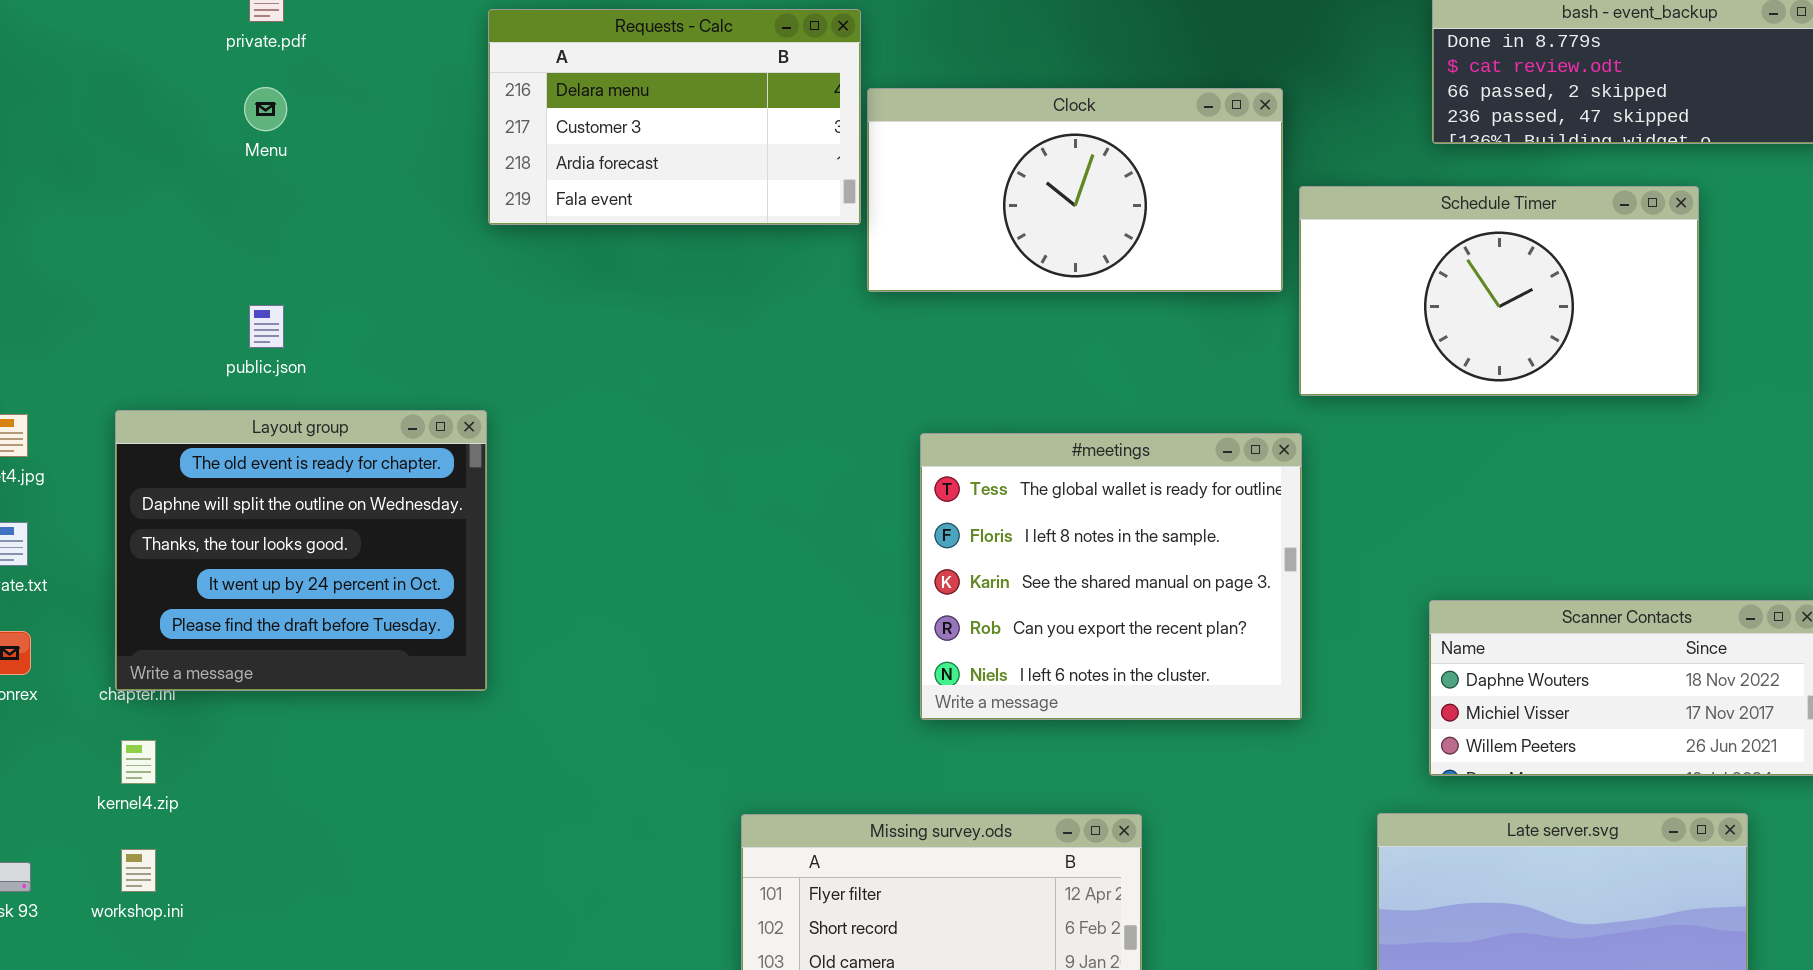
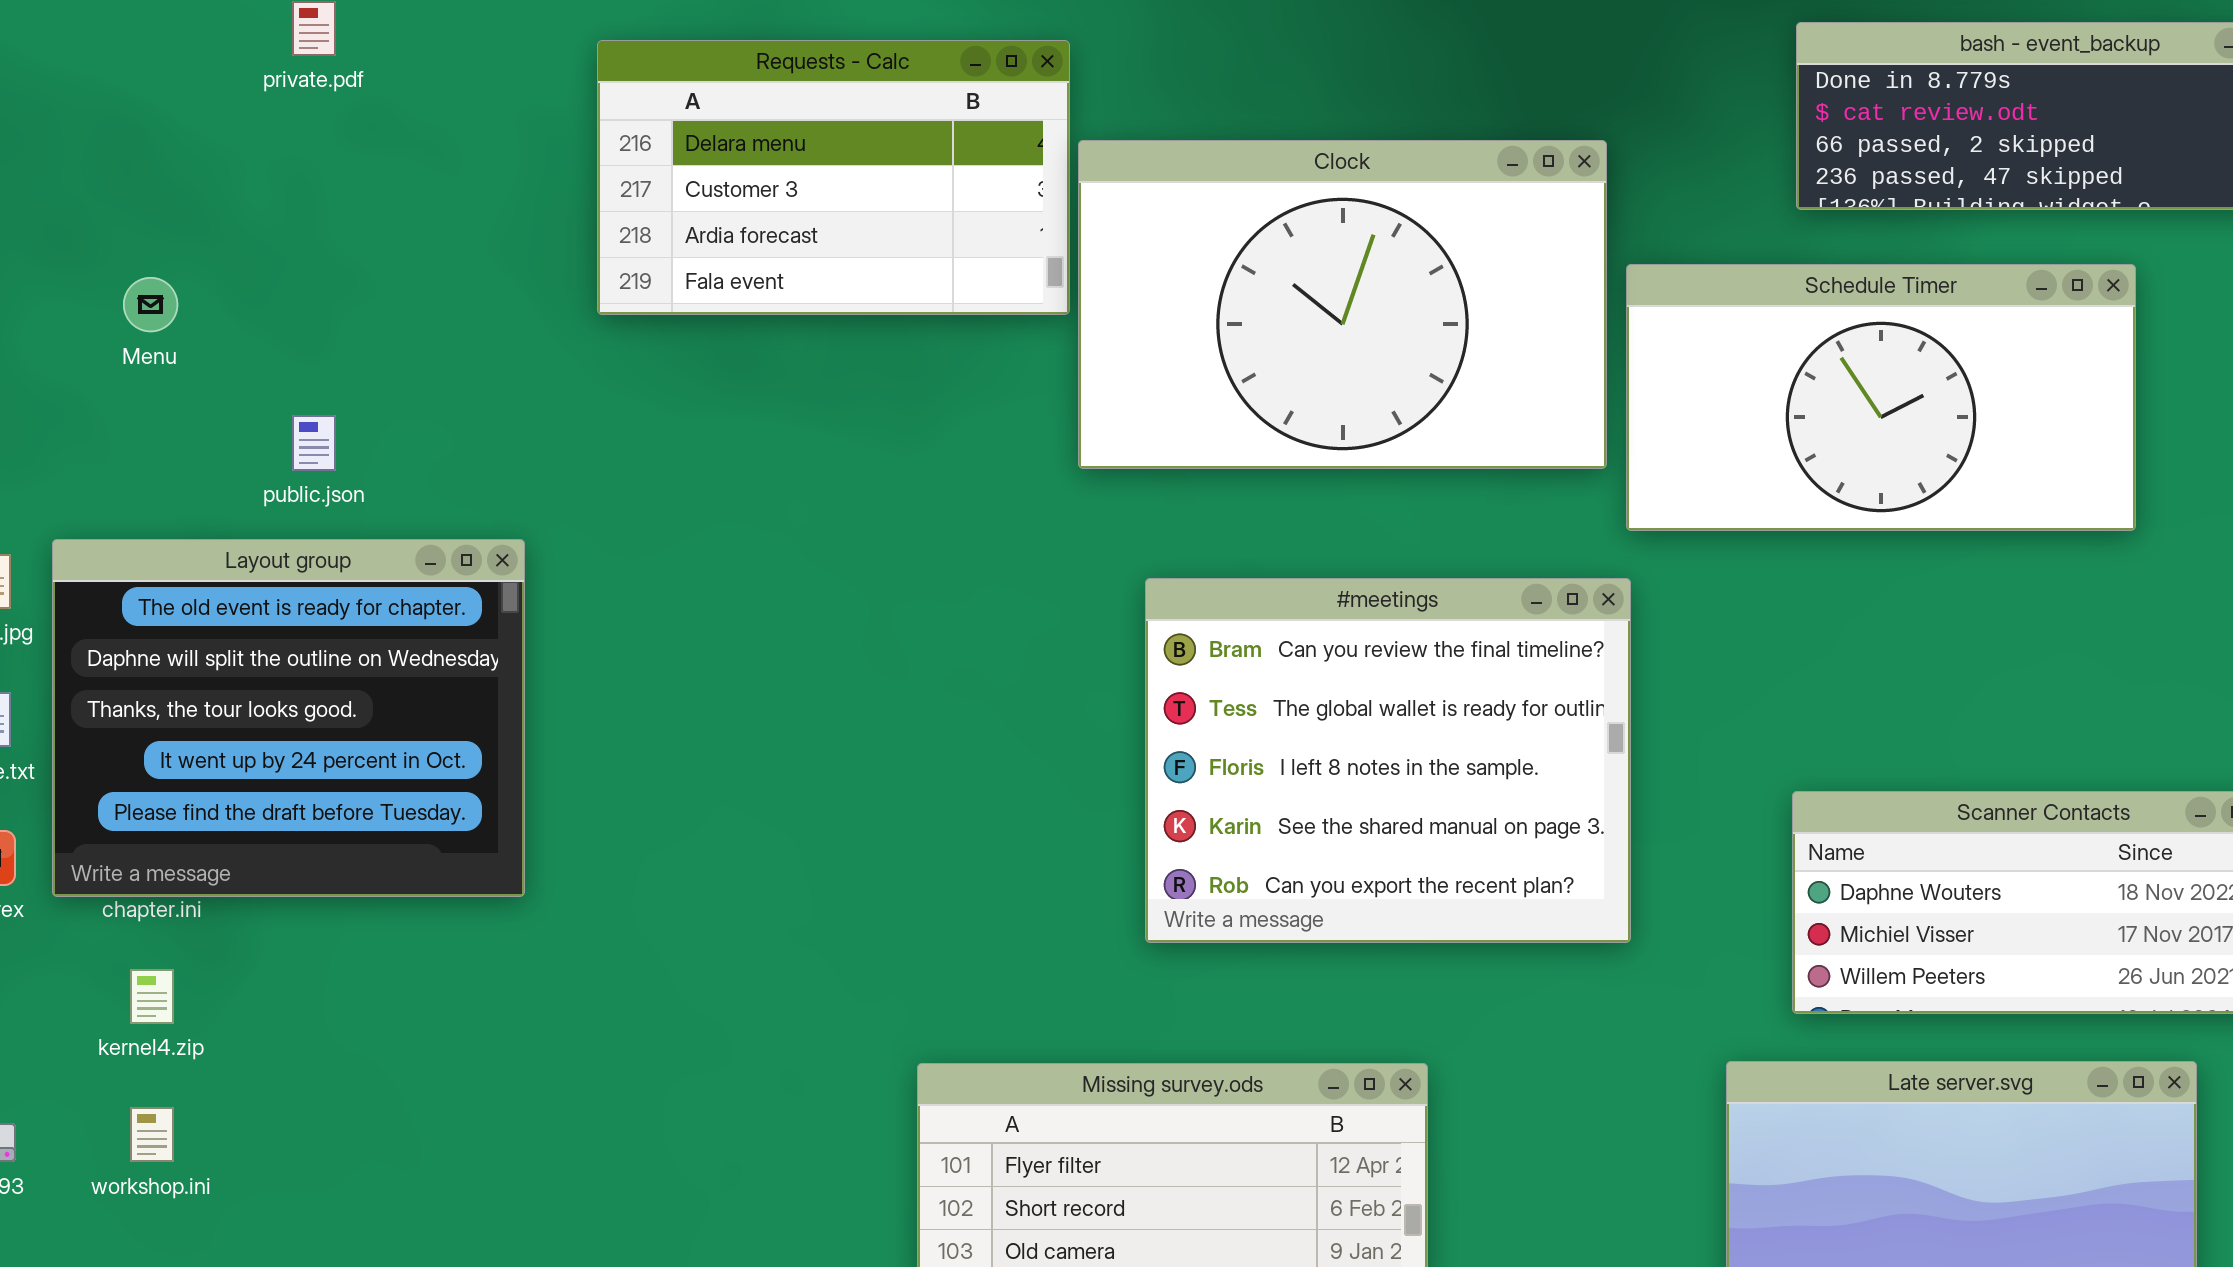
Menu: [244,87,287,131] -> [123,277,178,332], moved
Clock: [867,88,1283,292] -> [1078,140,1607,469], resized
Layout group: [115,410,487,691] -> [52,539,525,897], moved
#meetings: [920,433,1302,720] -> [1145,578,1631,943], scrolled up 1 row

